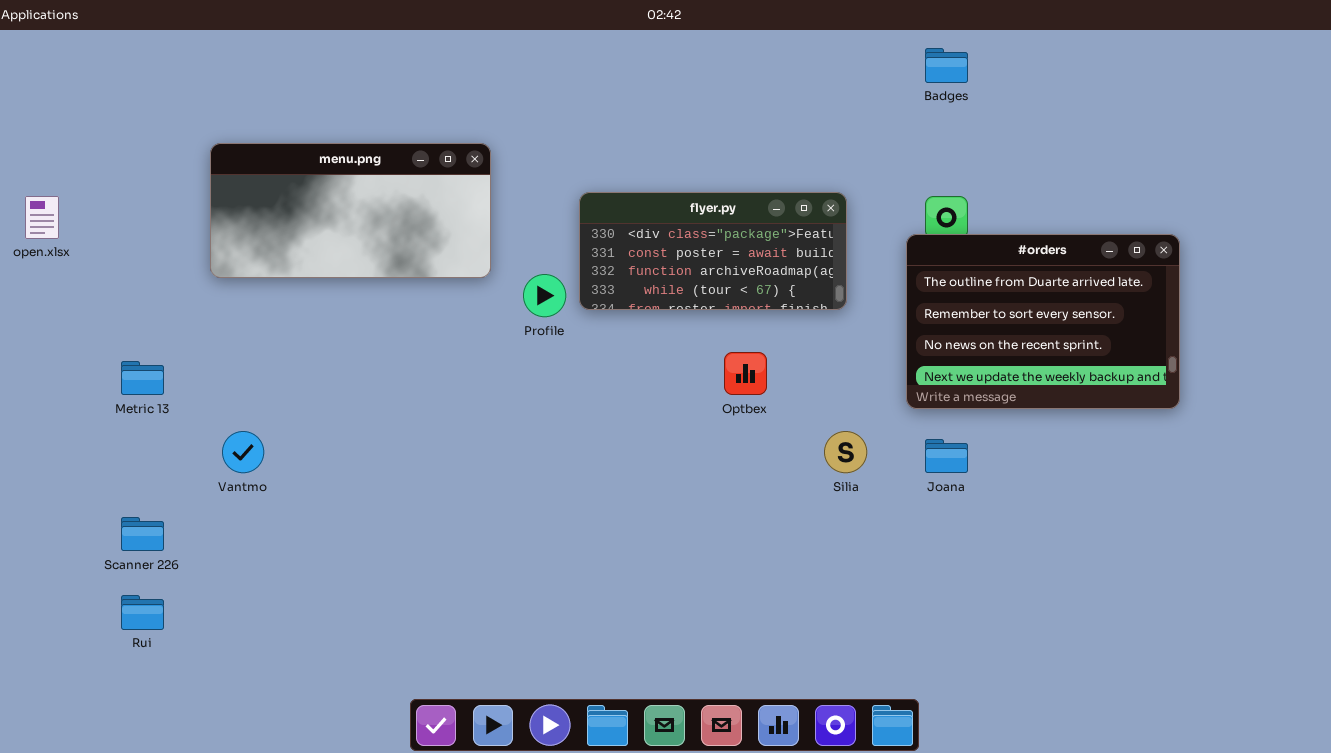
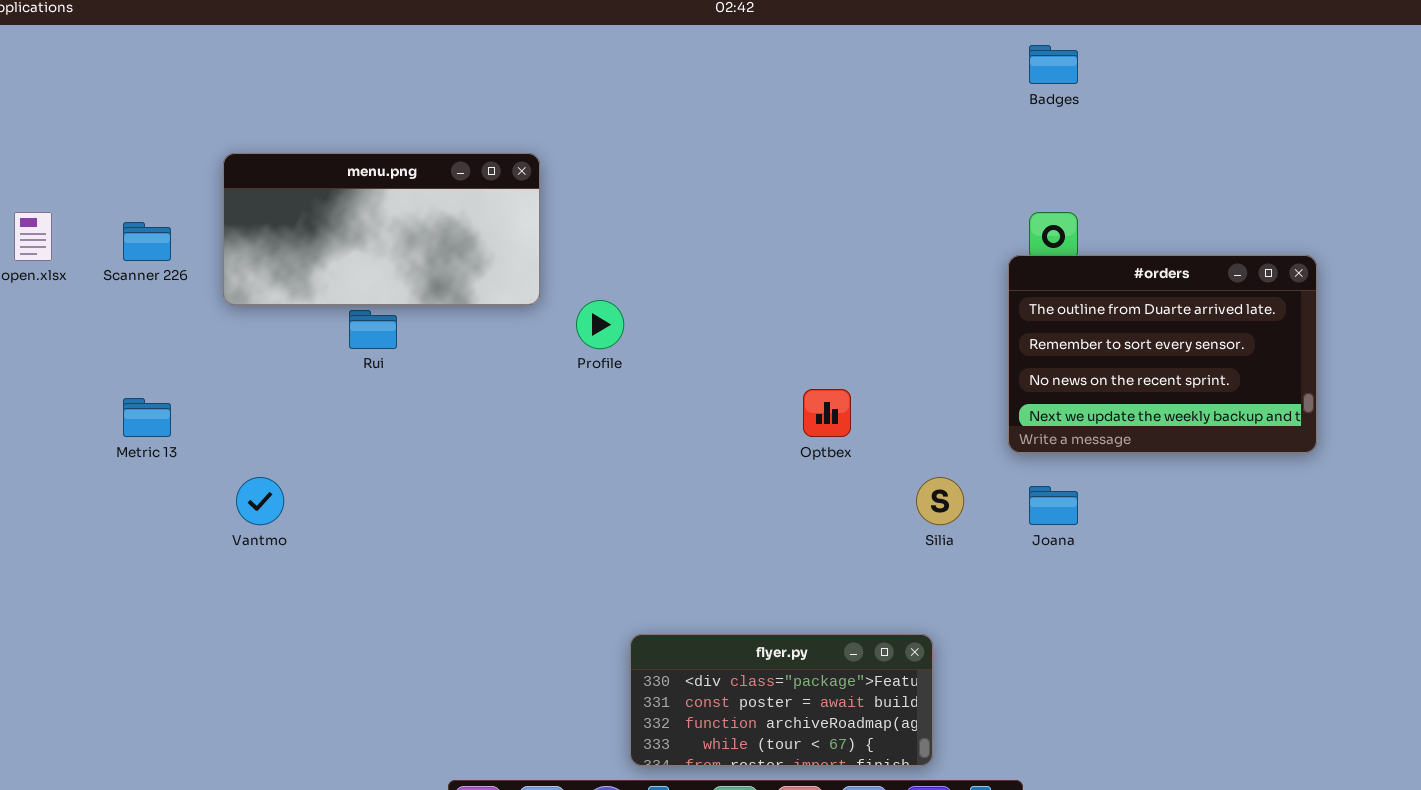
flyer.py: [579,192,847,310] -> [630,634,933,766], moved
Scanner 226: [121,517,164,551] -> [123,222,171,261], moved
Rui: [121,595,164,630] -> [349,310,397,349], moved

